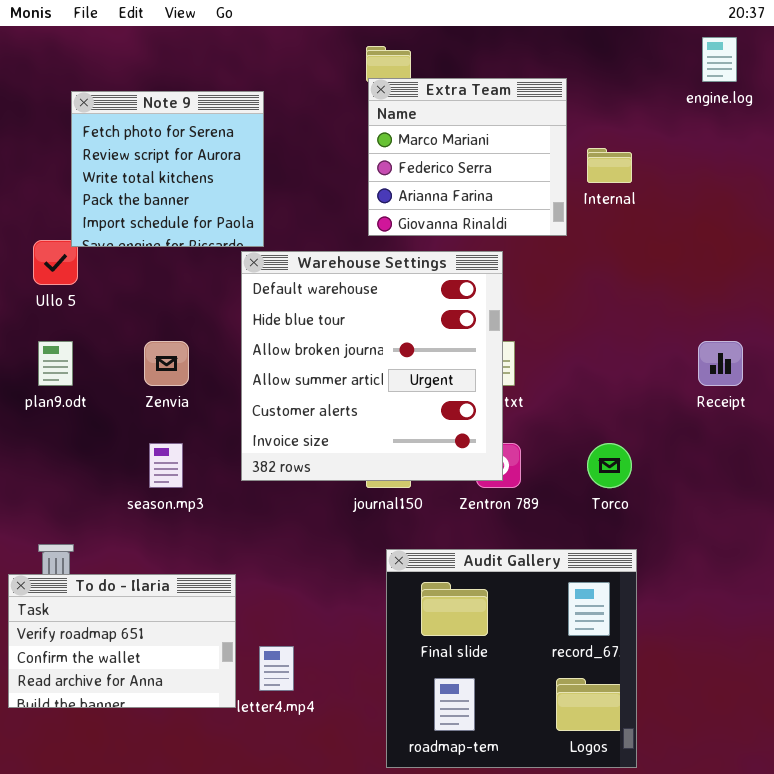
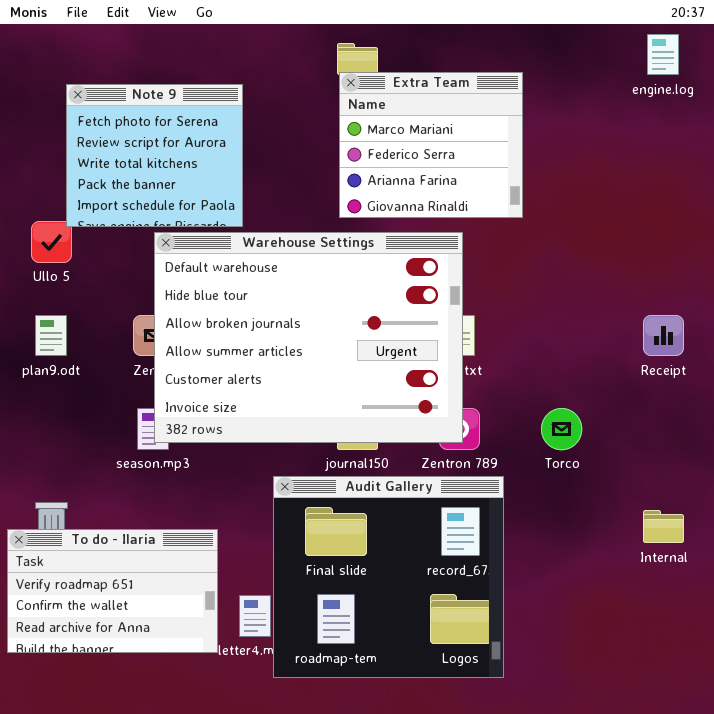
Internal: [587,148,632,183] -> [643,510,684,543], moved
Warehouse Settings: [241,251,503,481] -> [154,232,463,443], resized
Audit Gallery: [386,549,637,768] -> [273,476,504,678], moved

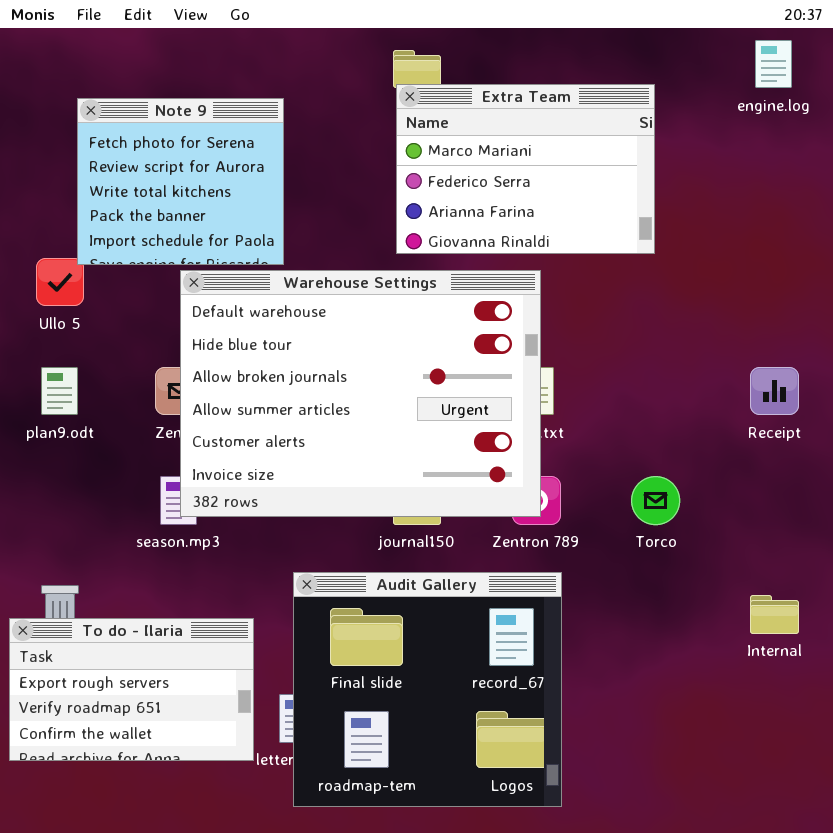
Extra Team: [339,72,523,218] -> [396,84,655,254], resized
Audit Gallery: [273,476,504,678] -> [293,572,562,807], moved
To do - Ilaria: [7,529,218,653] -> [9,618,254,761], scrolled up 1 row

